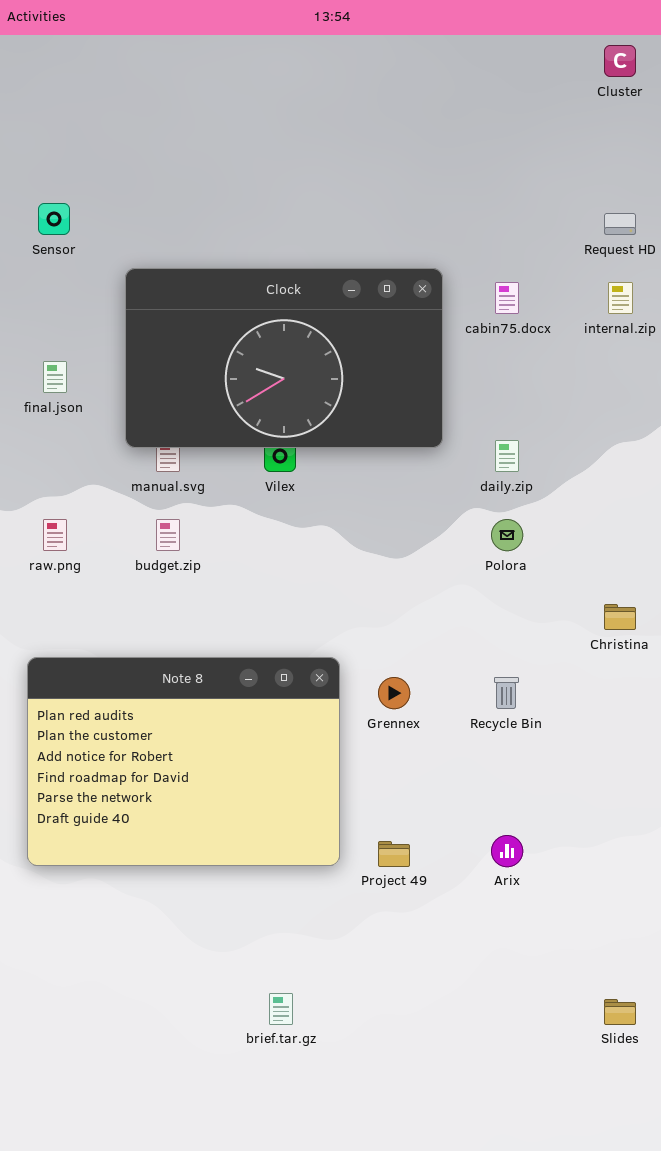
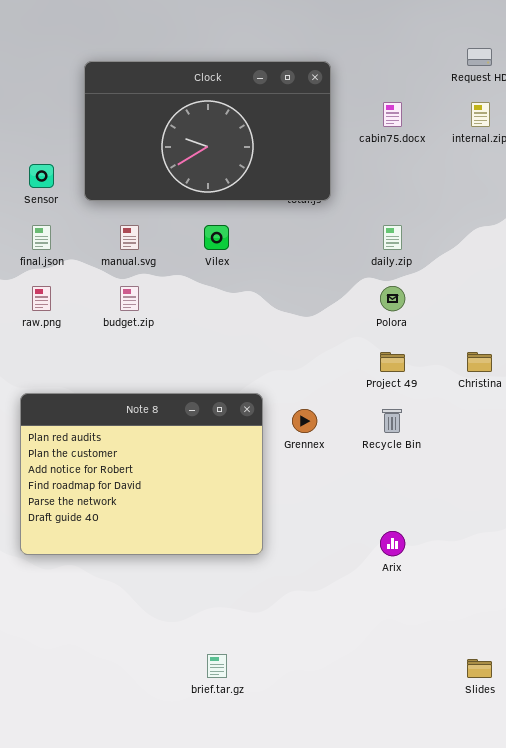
Sensor: [38,203,70,235] -> [29,164,54,188], moved
Clock: [125,268,443,448] -> [84,61,331,201], moved
final.json: [43,361,67,393] -> [32,225,51,250], moved
Project 49: [378,841,410,867] -> [380,352,405,372], moved

